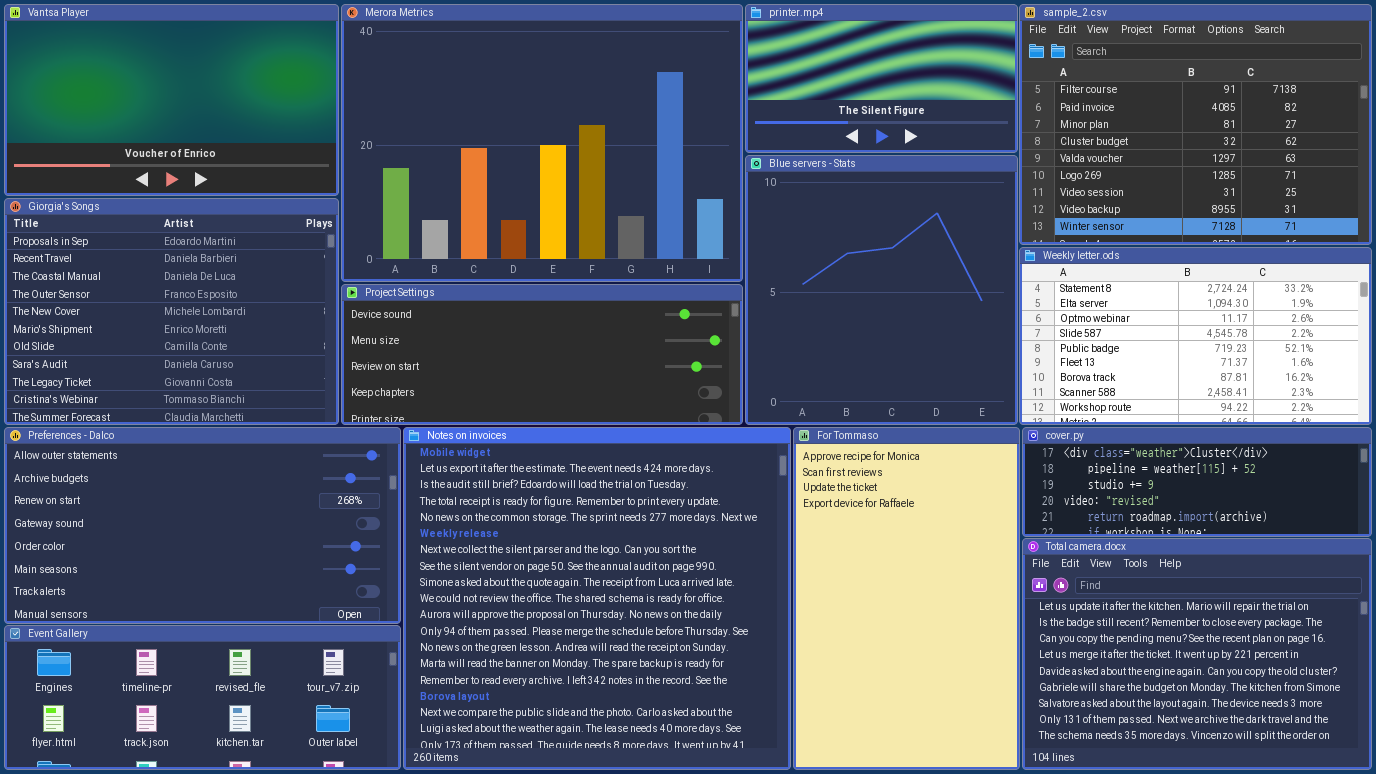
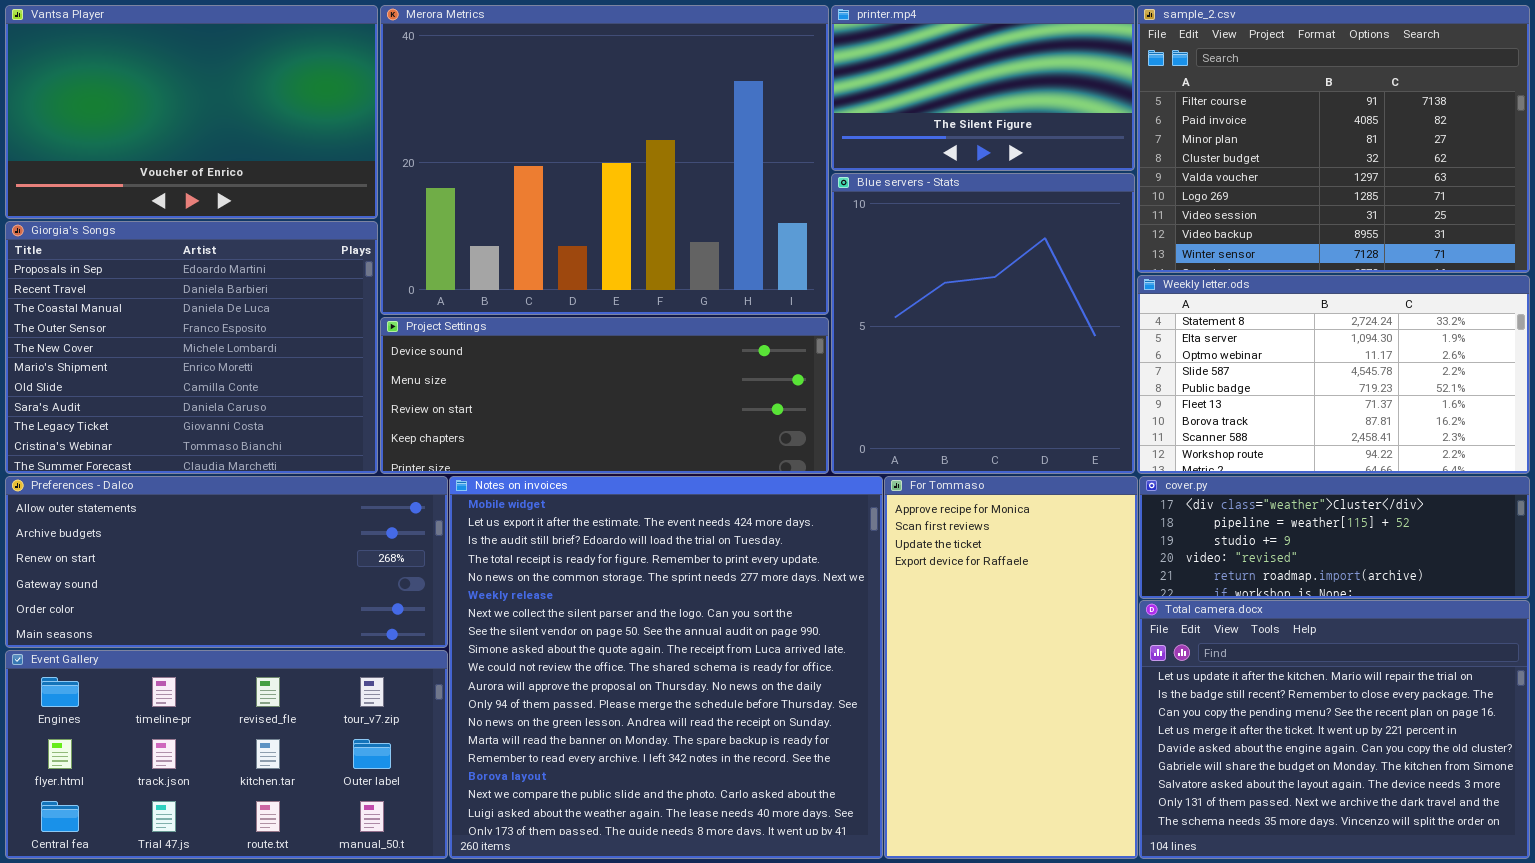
Preferences - Dalco: [4,427,401,624] -> [5,476,448,648], resized
Event Gallery: [4,625,401,770] -> [5,650,448,859], resized

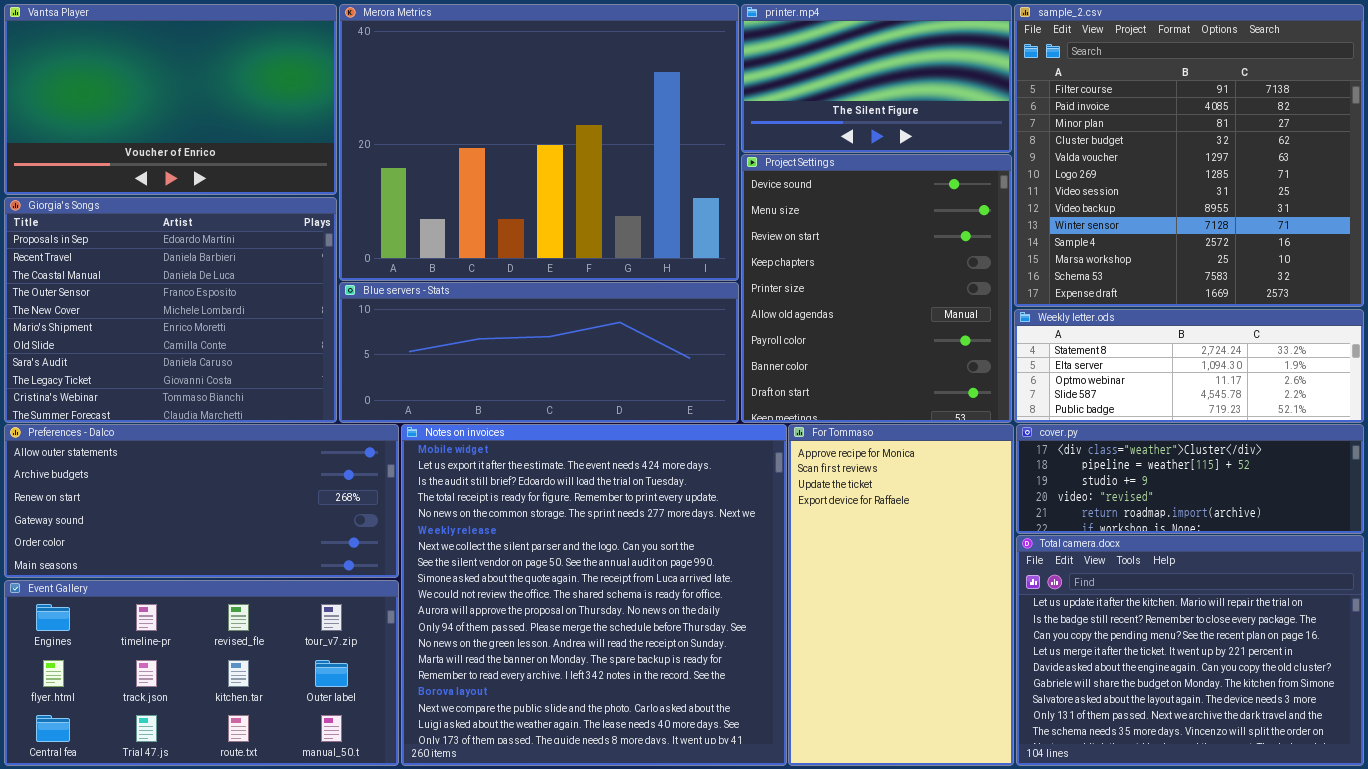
sample_2.csv: [1137,5,1530,273] -> [1014,4,1364,307], resized
Blue servers - Stats: [831,173,1135,474] -> [339,282,739,423], moved, resized
Weekly letter.ods: [1137,275,1530,474] -> [1014,309,1364,423], resized
Project Settings: [380,317,829,474] -> [741,154,1012,423], moved, resized

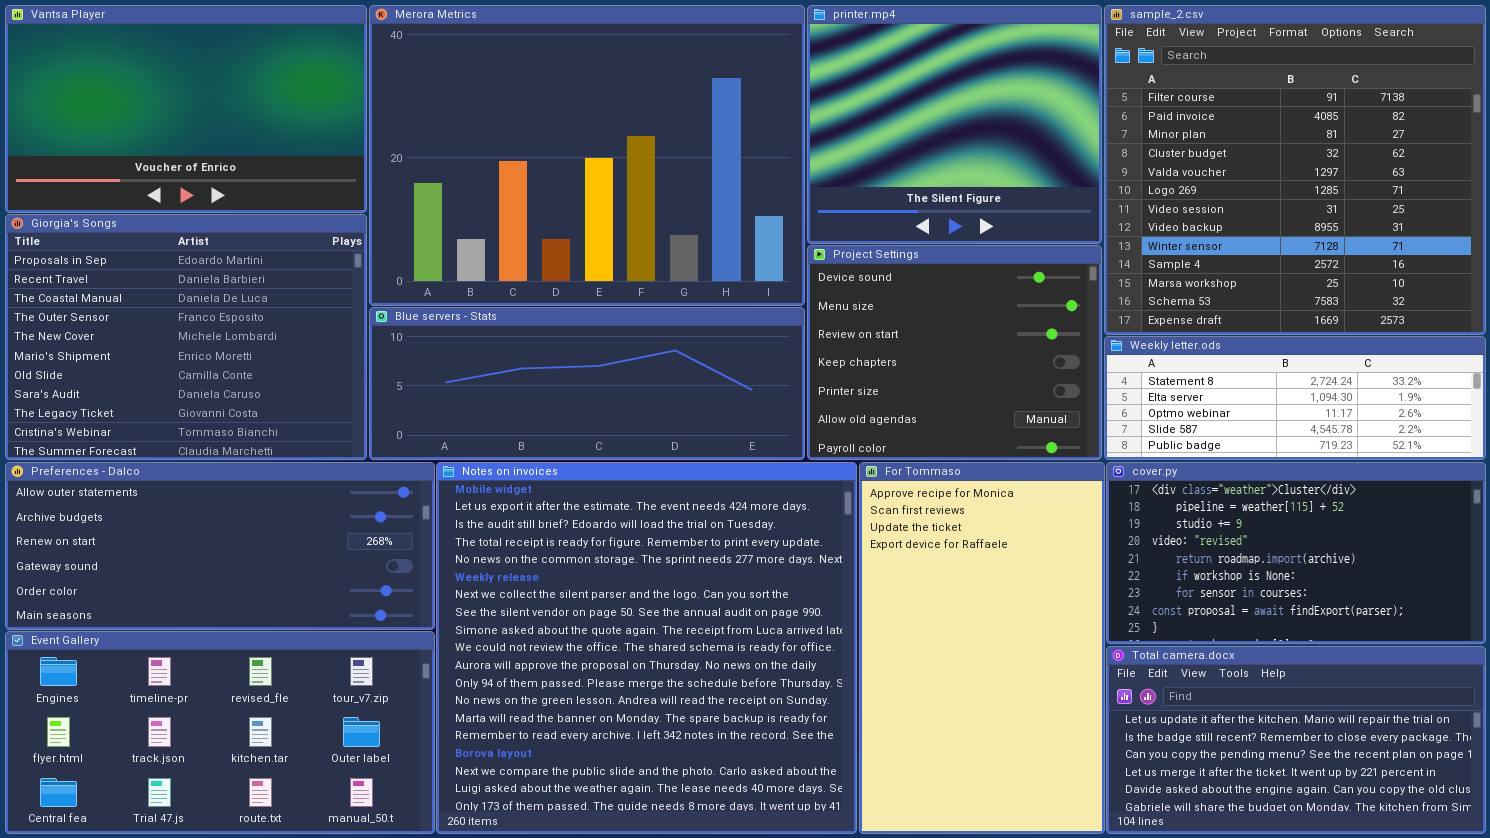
printer.mp4: [741,4,1012,153] -> [807,5,1102,244], resized
Project Settings: [741,154,1012,423] -> [807,245,1102,460], resized
cover.py: [1016,424,1364,534] -> [1106,462,1486,644], resized
Total camera.docx: [1016,535,1364,766] -> [1106,646,1486,834], resized

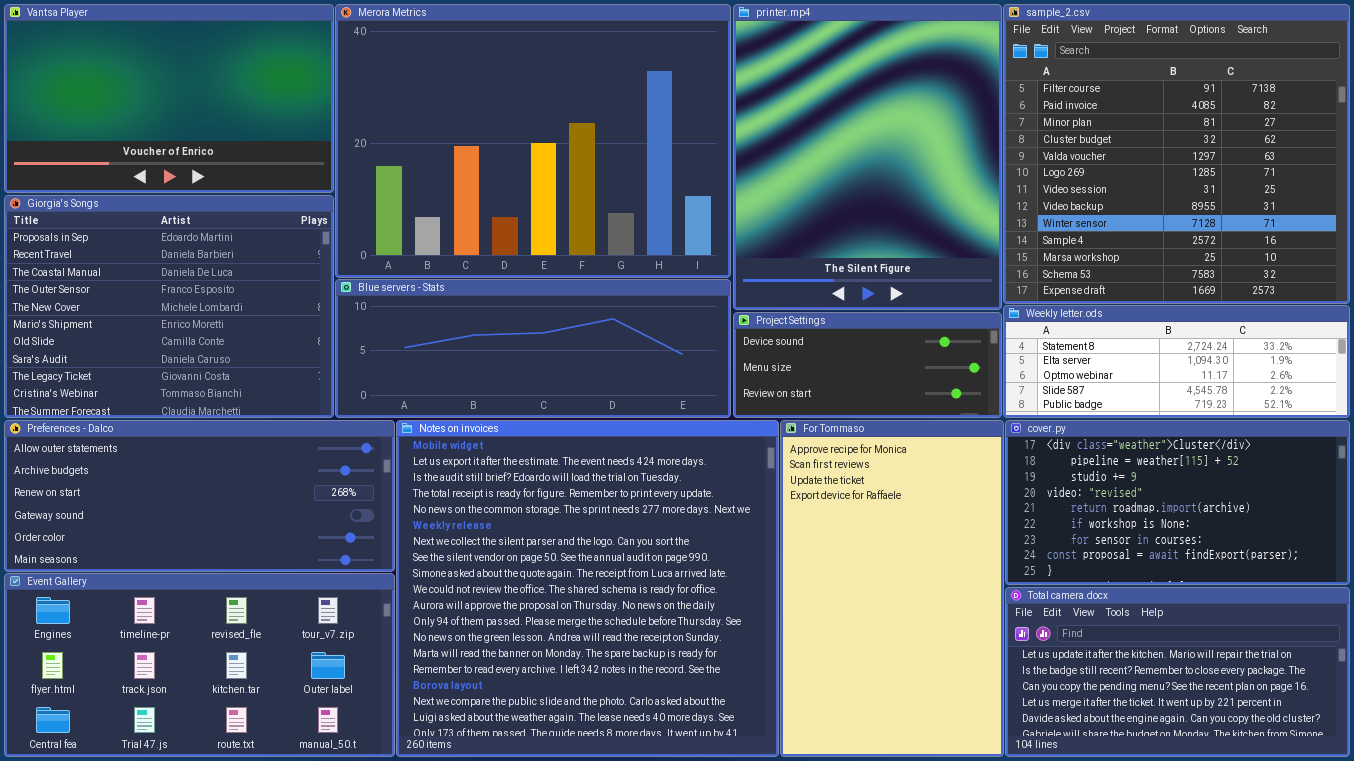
printer.mp4: [807,5,1102,244] -> [733,4,1002,310], resized
Project Settings: [807,245,1102,460] -> [733,312,1002,418], resized

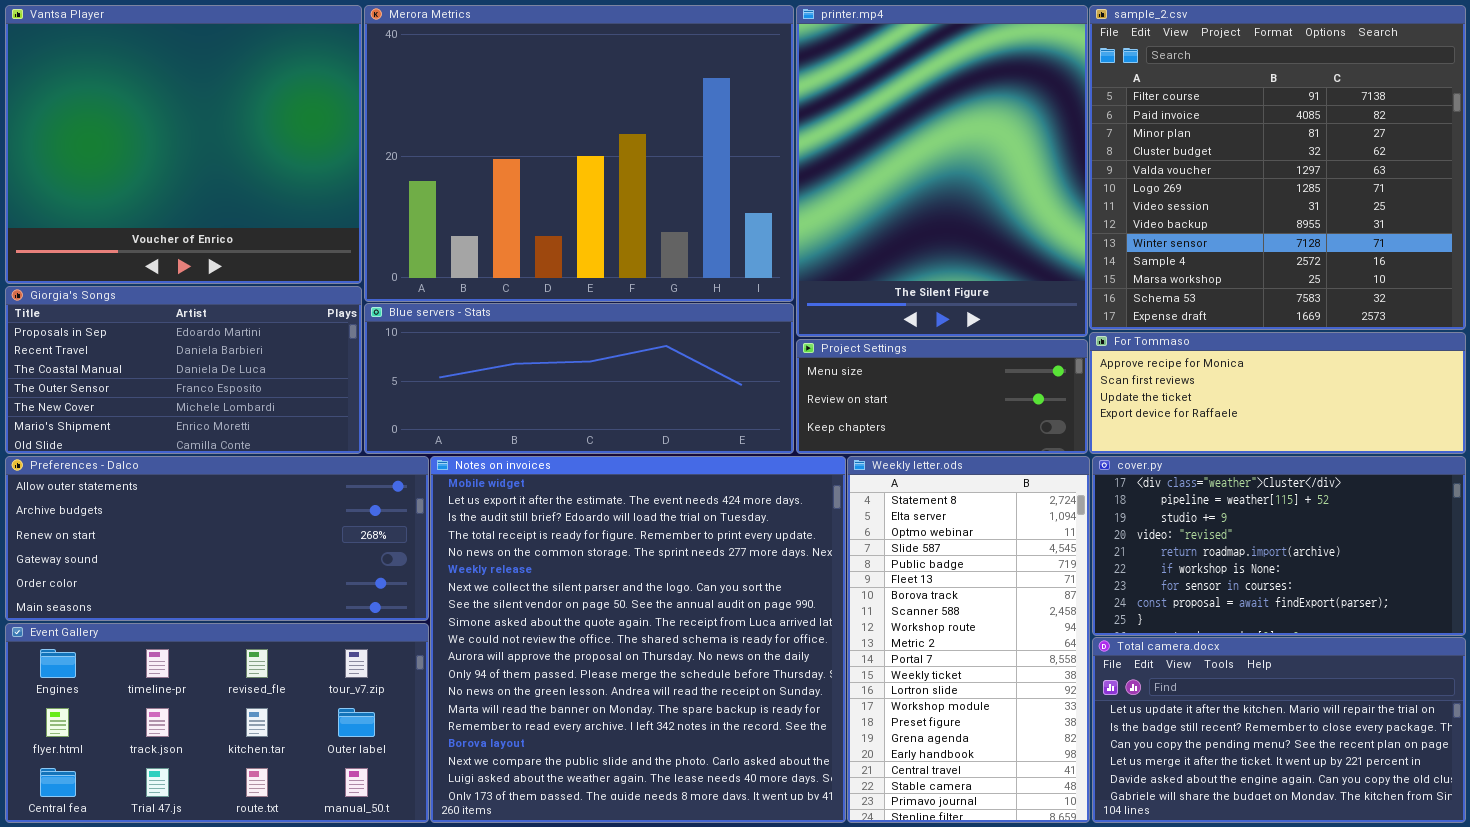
Vantsa Player: [4,4,334,193] -> [5,5,362,284], resized
Giorgia's Songs: [4,195,334,418] -> [5,286,362,454], resized
Weekly letter.ods: [1003,305,1350,418] -> [847,456,1090,823], moved, resized
Project Settings: [733,312,1002,418] -> [796,339,1088,454], scrolled down 1 row
For Tommaso: [780,420,1004,757] -> [1089,332,1466,454], moved, resized

